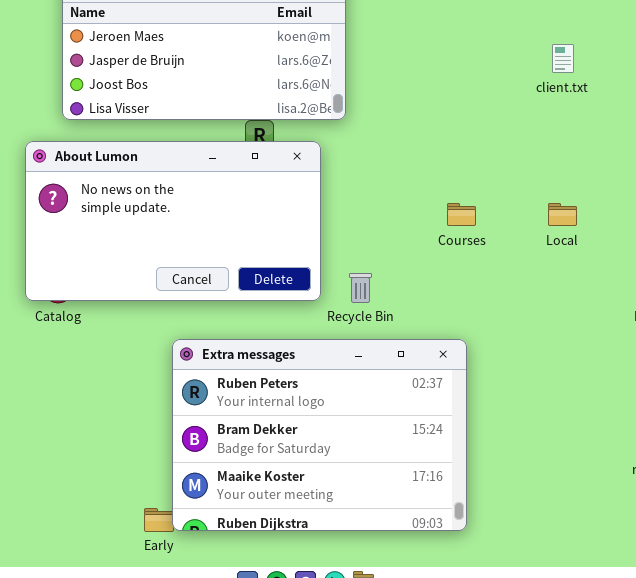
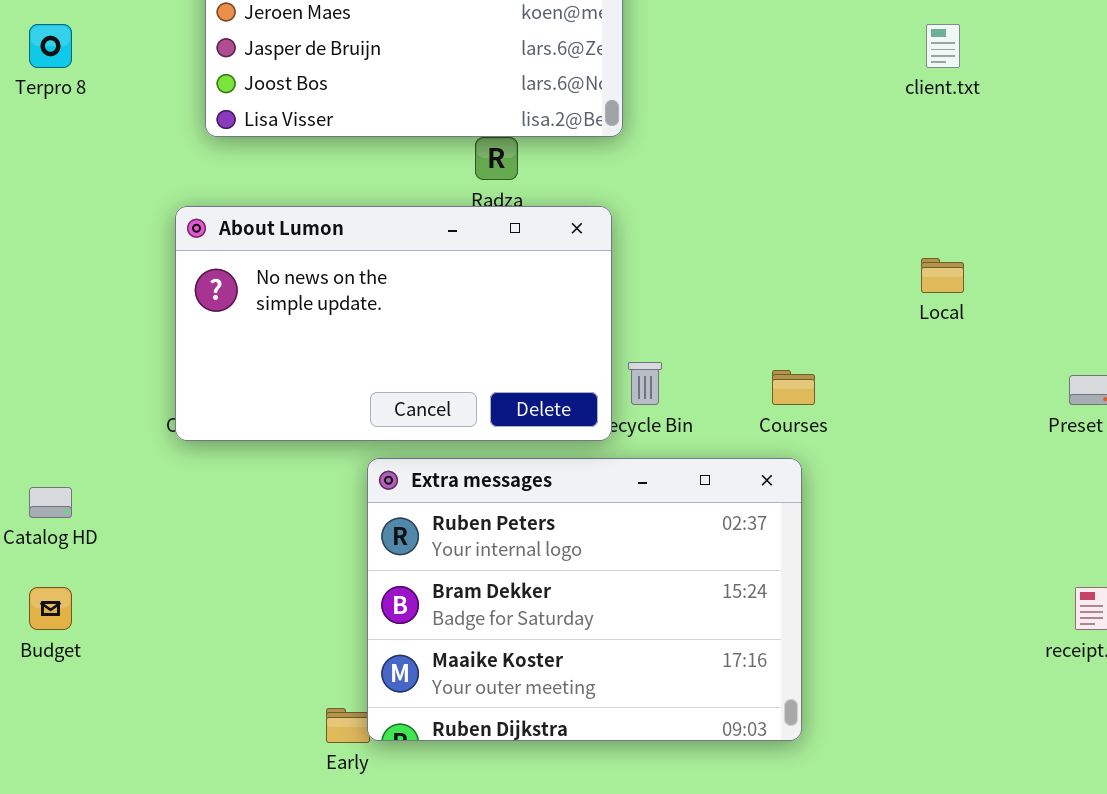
About Lumon: [25,141,321,301] -> [175,206,612,441], moved
Courses: [447,203,476,226] -> [772,370,815,405], moved

